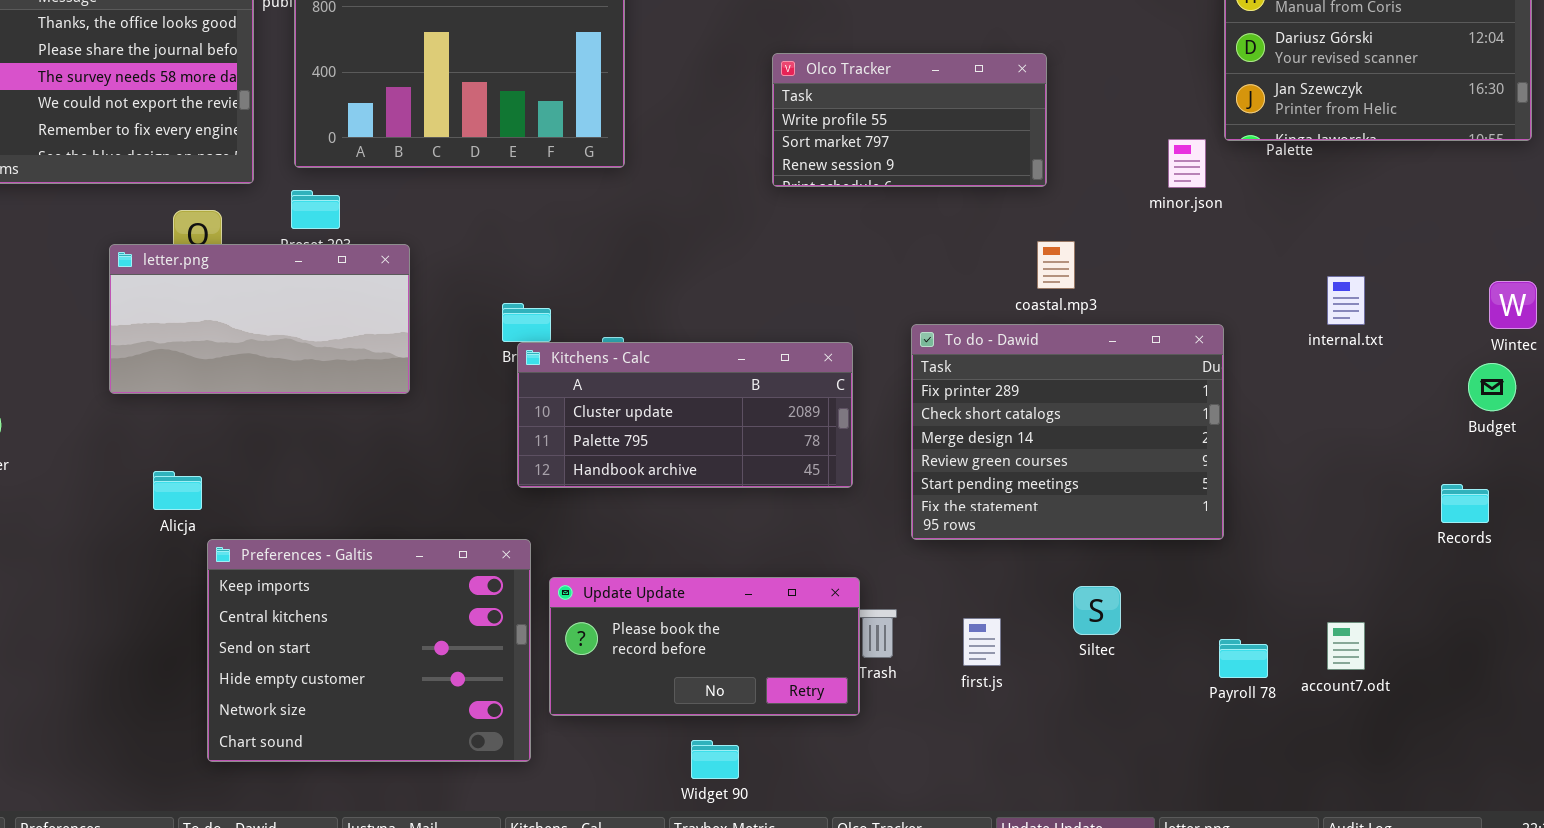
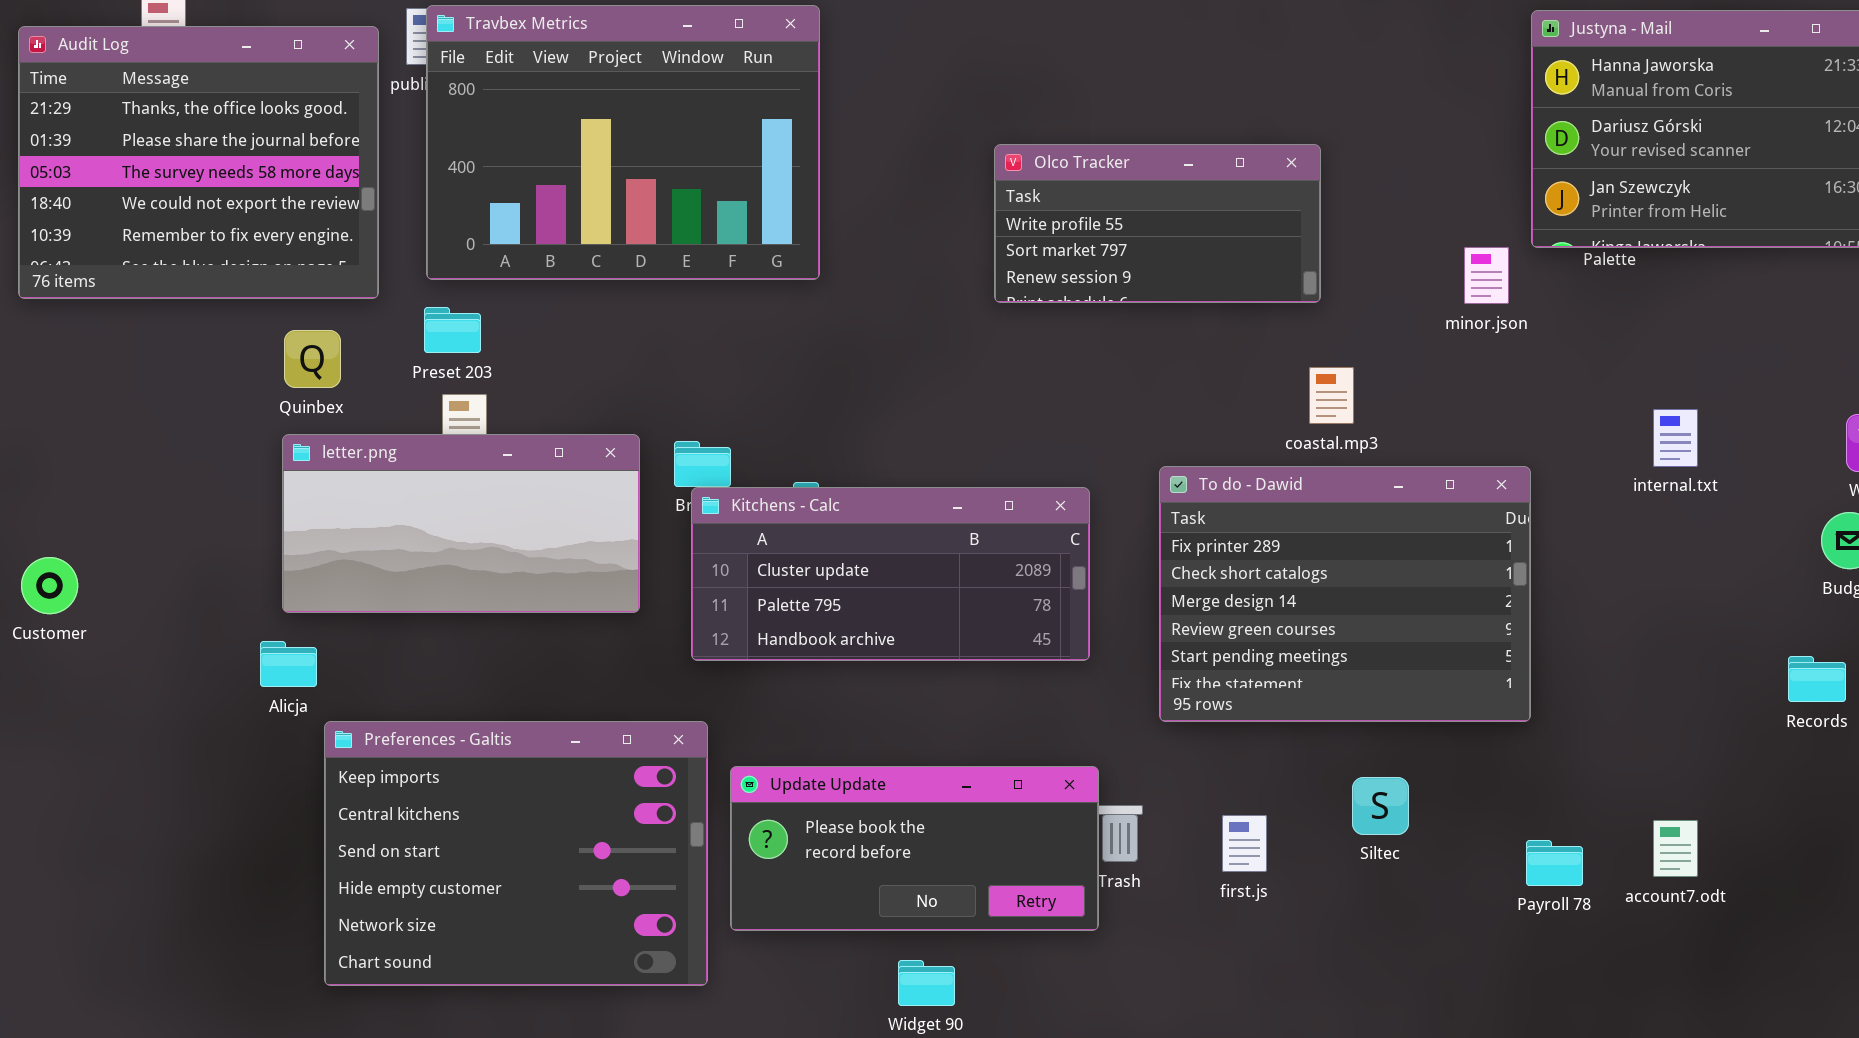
letter.png: [109,244,410,394] -> [282,434,640,613], moved

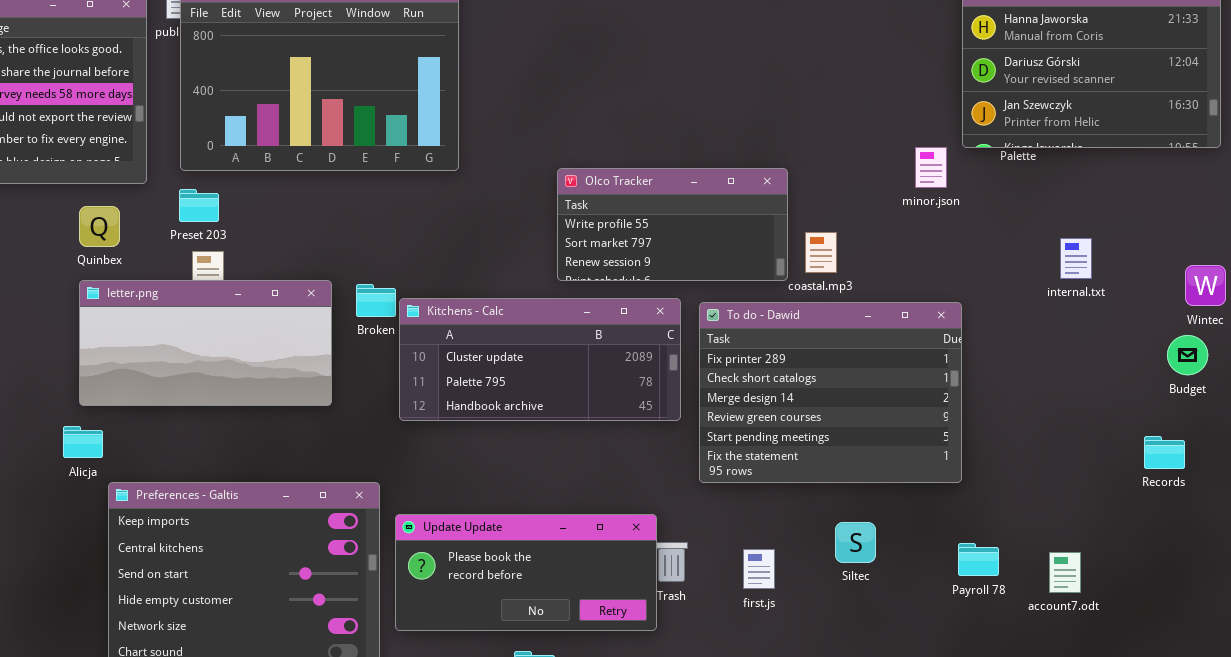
Olco Tracker: [994,144,1321,303] -> [557,168,788,281], moved
internal.txt: [1653,409,1698,467] -> [1060,238,1092,279], moved
Kitchens - Calc: [691,487,1090,661] -> [399,298,681,421], moved
Payroll 78: [1526,840,1583,886] -> [958,543,999,576], moved

